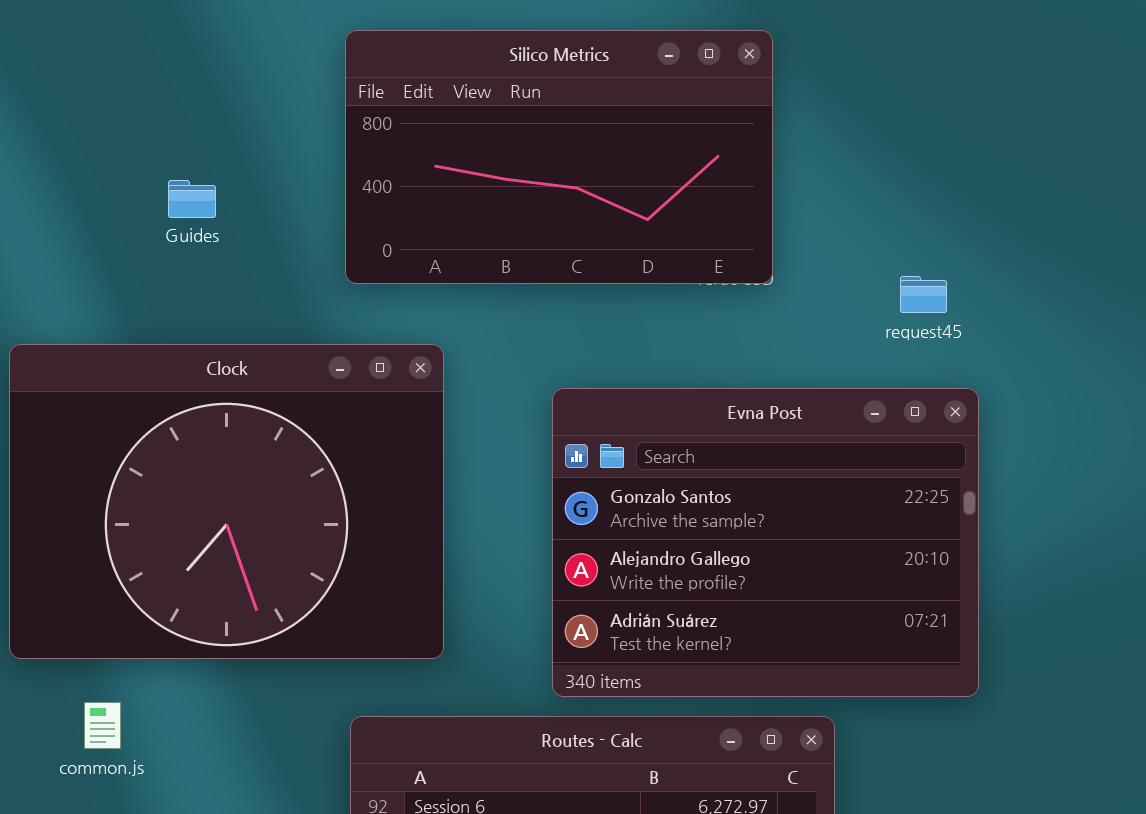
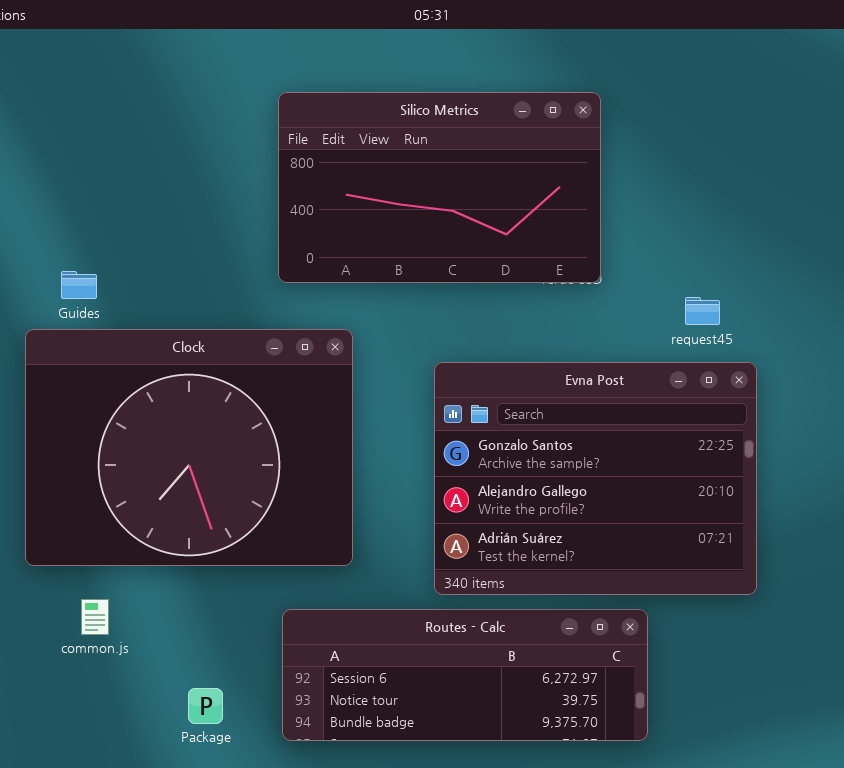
Guides: [168,180,216,218] -> [61,271,97,299], moved
request45: [900,276,947,313] -> [685,297,720,325], moved

